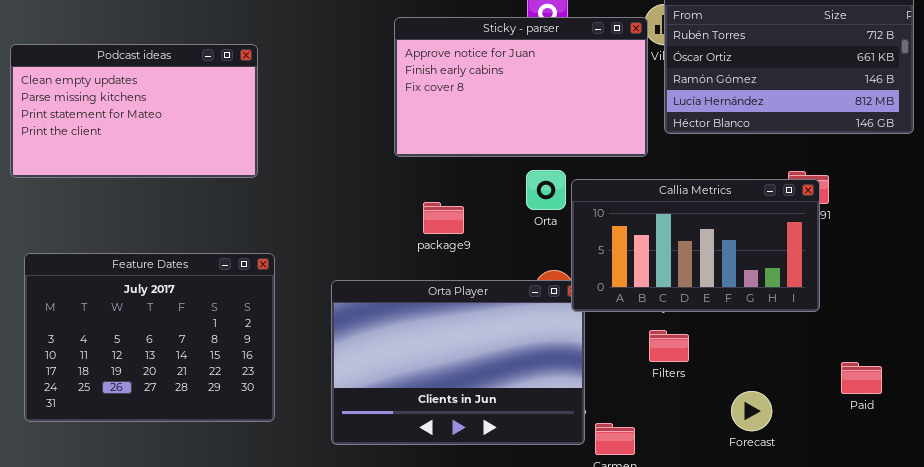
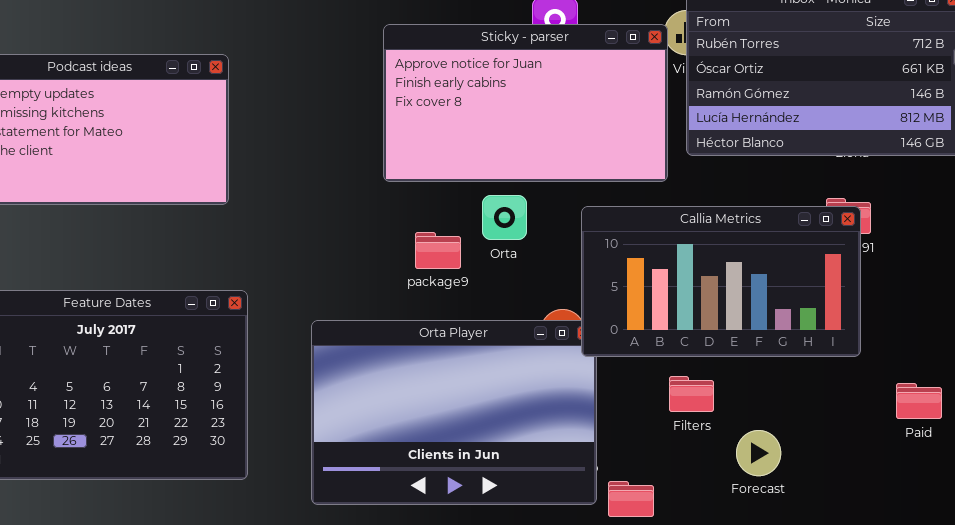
Orta: [526,170,566,210] -> [482,195,527,240], moved
Paid: [841,362,882,394] -> [896,383,942,419], moved
Forecast: [731,391,772,431] -> [736,430,781,476], moved

